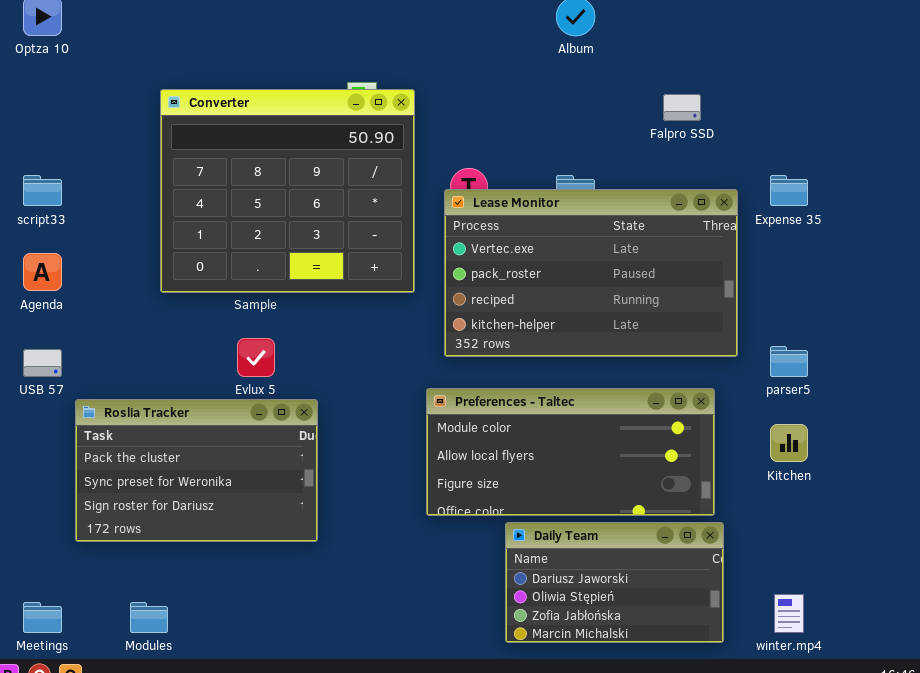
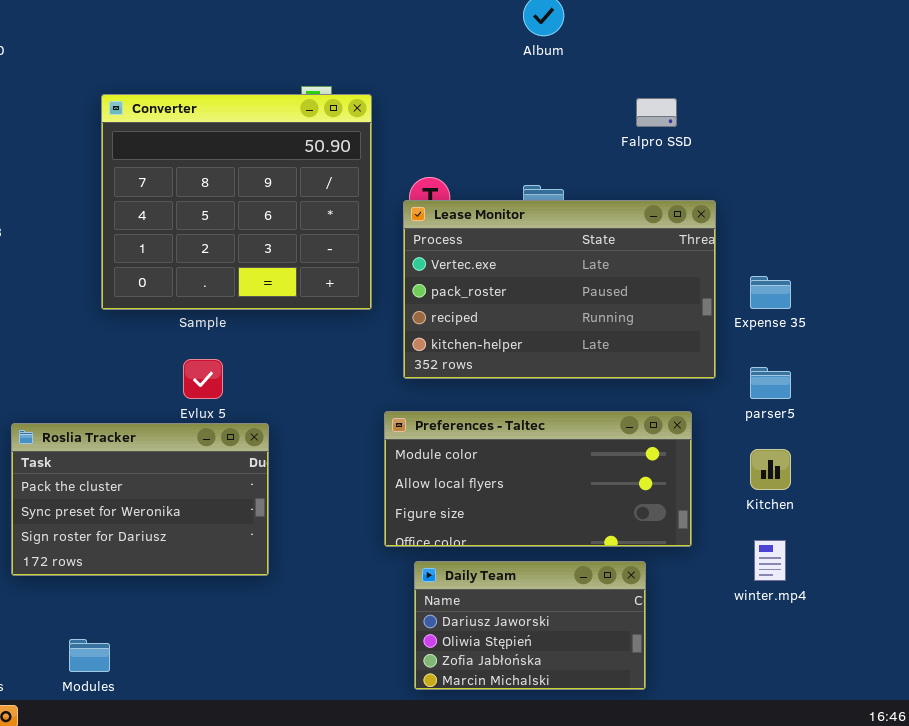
Expense 35: [770,175,808,206] -> [750,276,791,309], moved
Daily Team: [505,522,724,643] -> [414,561,646,690], moved
winter.mp4: [774,594,804,633] -> [754,540,786,581], moved

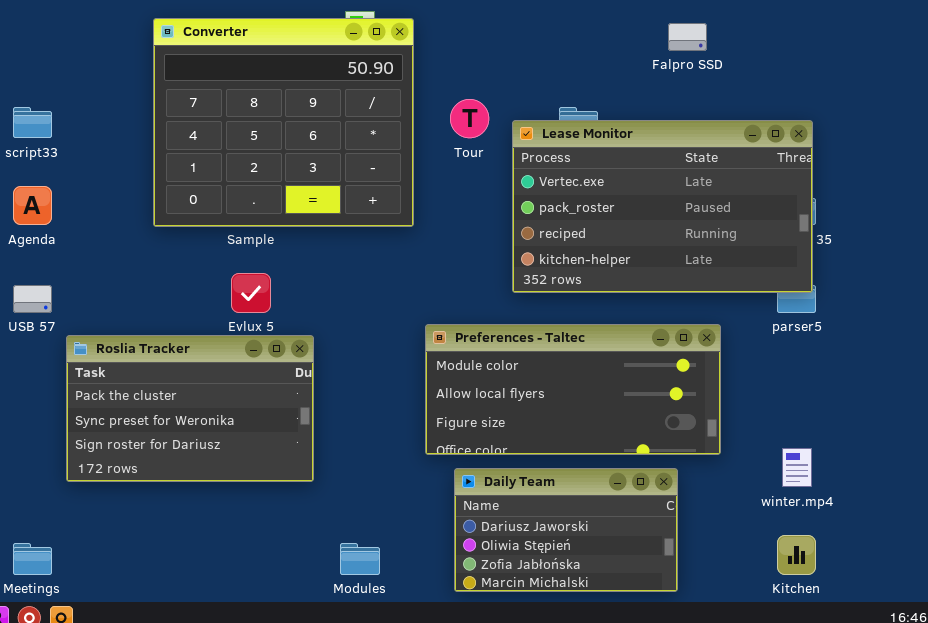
Lease Monitor: [403,200,716,379] -> [512,120,813,293], moved
Kitchen: [750,449,791,490] -> [777,535,816,575], moved
Modules: [69,639,110,672] -> [340,543,380,575], moved

